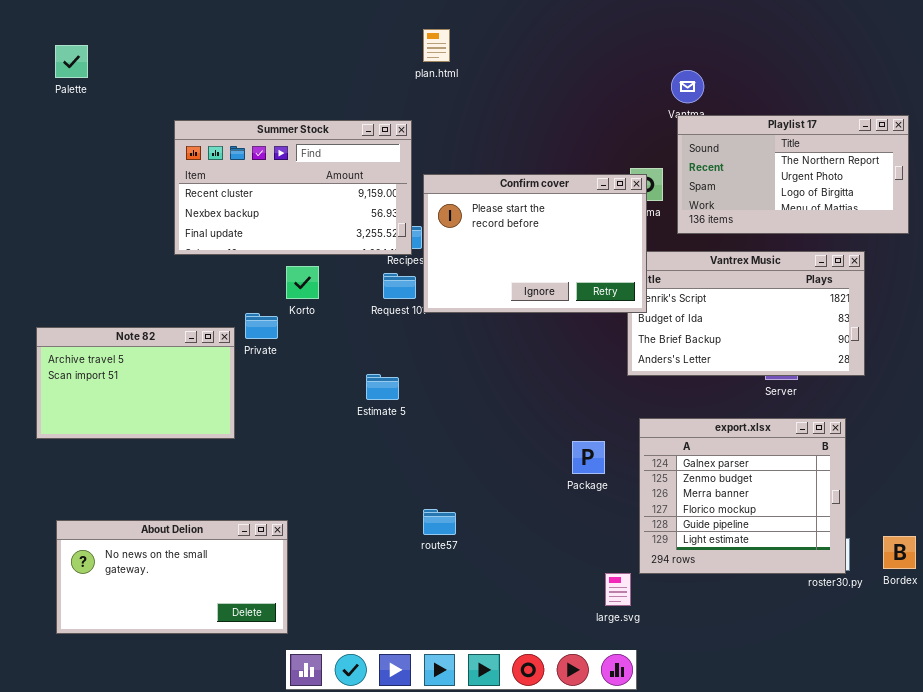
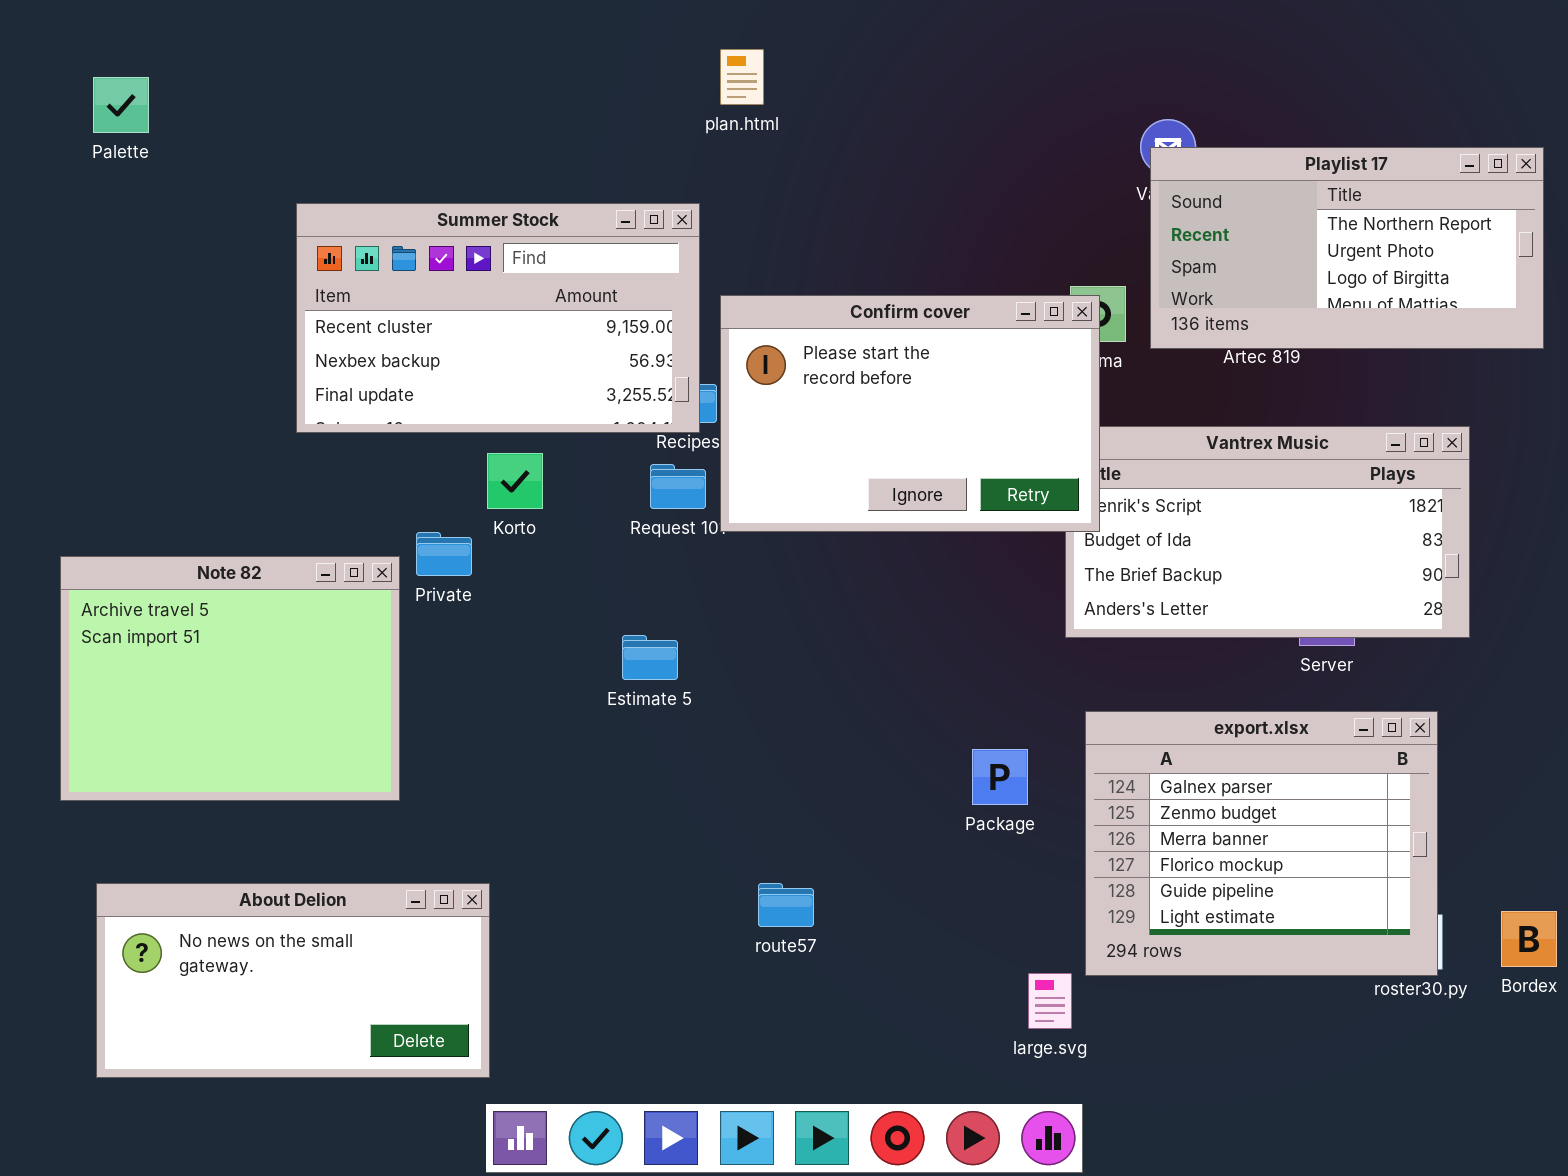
Playlist 17: [677,115,909,234] -> [1150,147,1544,349], moved
Note 82: [36,327,235,439] -> [60,556,400,801], resized
route57: [423,509,456,535] -> [758,883,814,927], moved

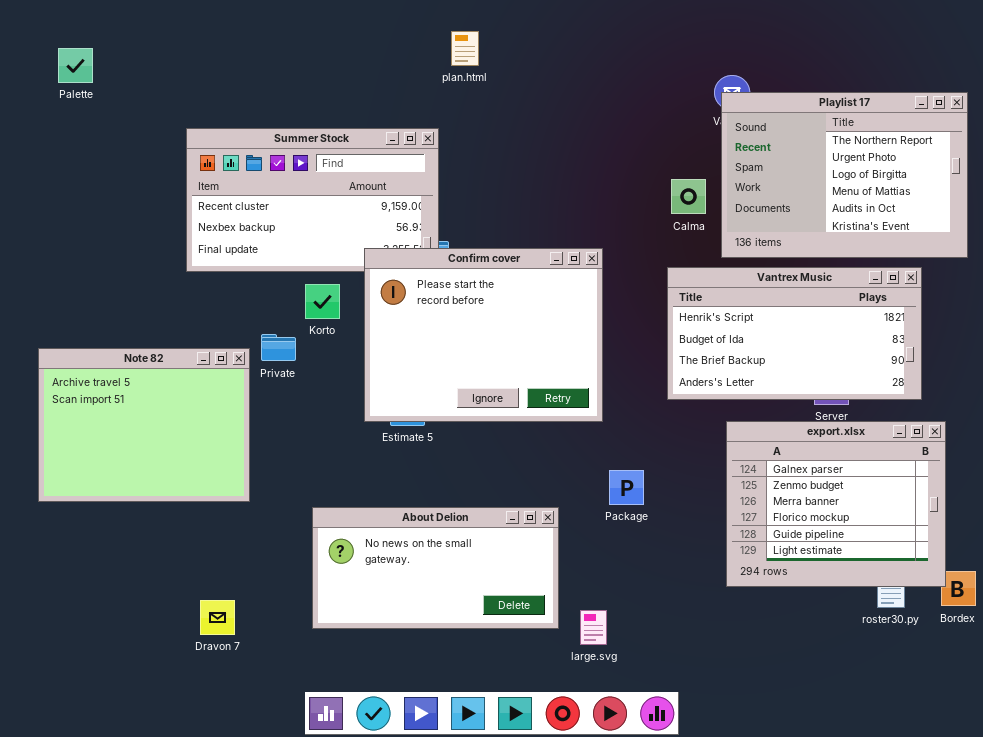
Playlist 17: [1150,147,1544,349] -> [721,92,968,258], resized
Confirm cover: [720,295,1100,532] -> [364,248,603,422], moved, resized
export.xlsx: [1085,711,1438,976] -> [726,421,946,587], moved
About Delion: [96,883,490,1078] -> [312,507,559,629], moved
large.svg: [1028,973,1072,1029] -> [580,610,607,645], moved

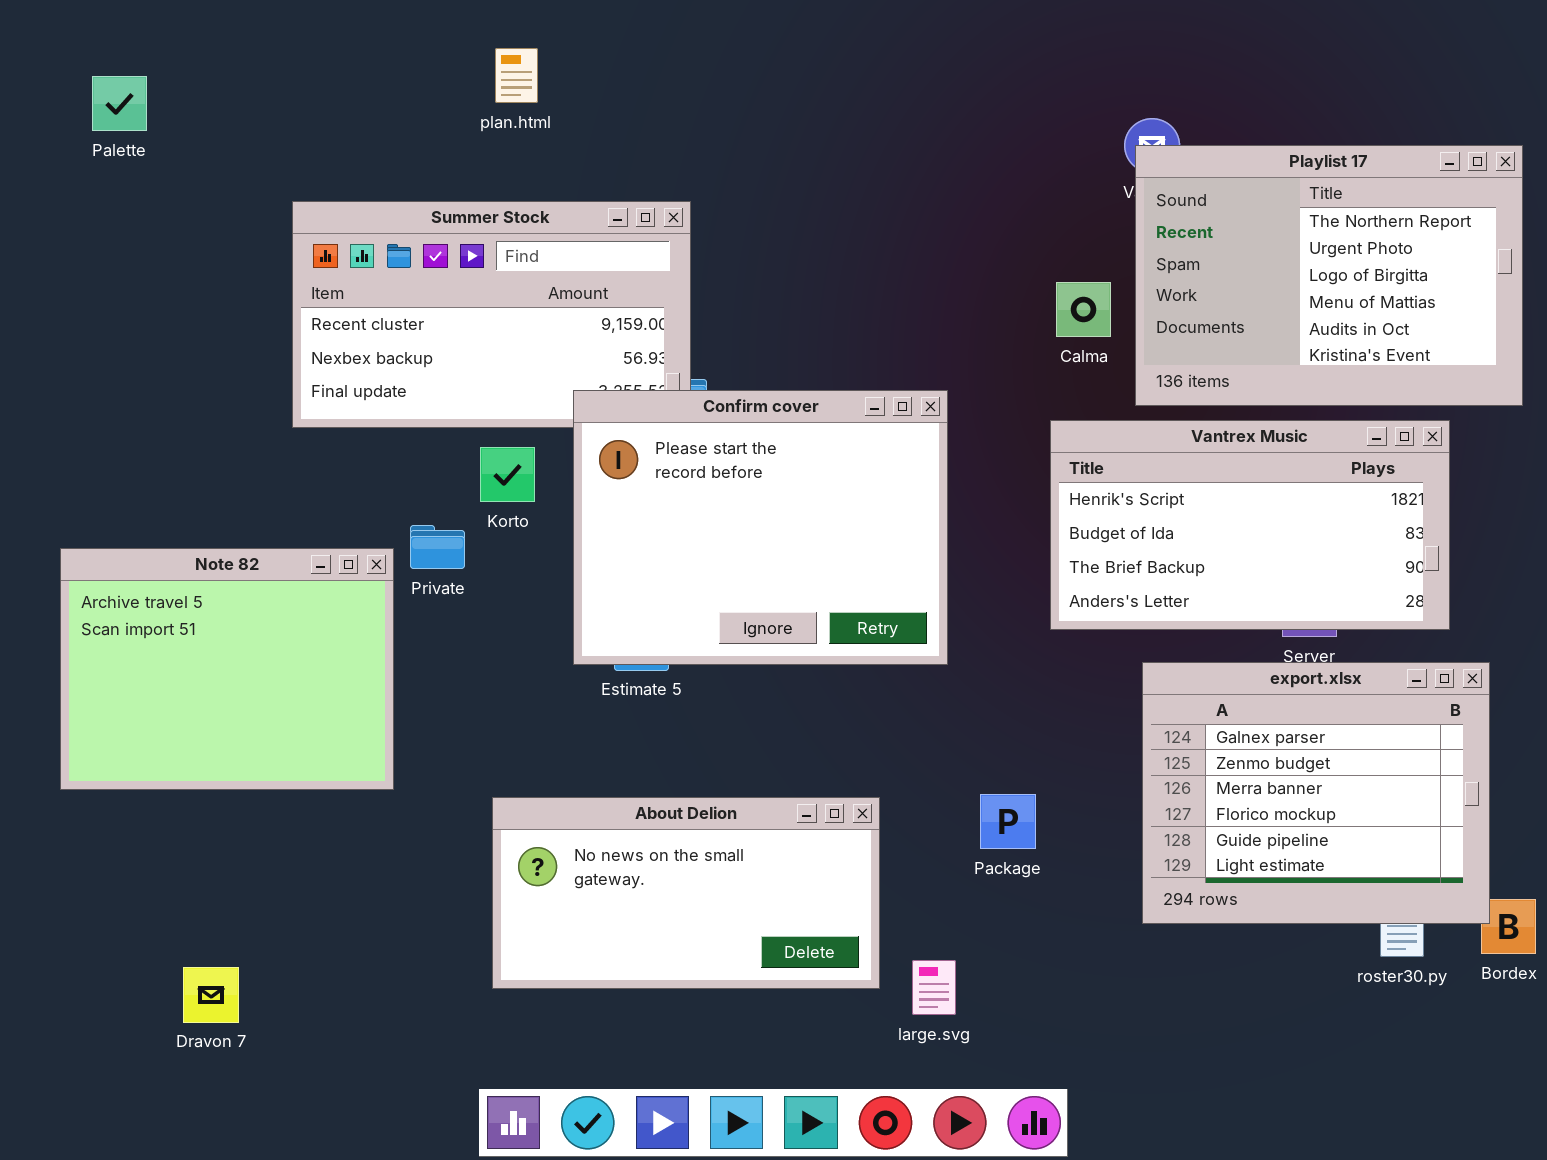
plan.html: [451,31,479,66] -> [495,48,538,103], moved
Package: [609,470,644,505] -> [980,794,1036,849], moved
Dravon 7: [200,600,235,635] -> [183,967,239,1023], moved

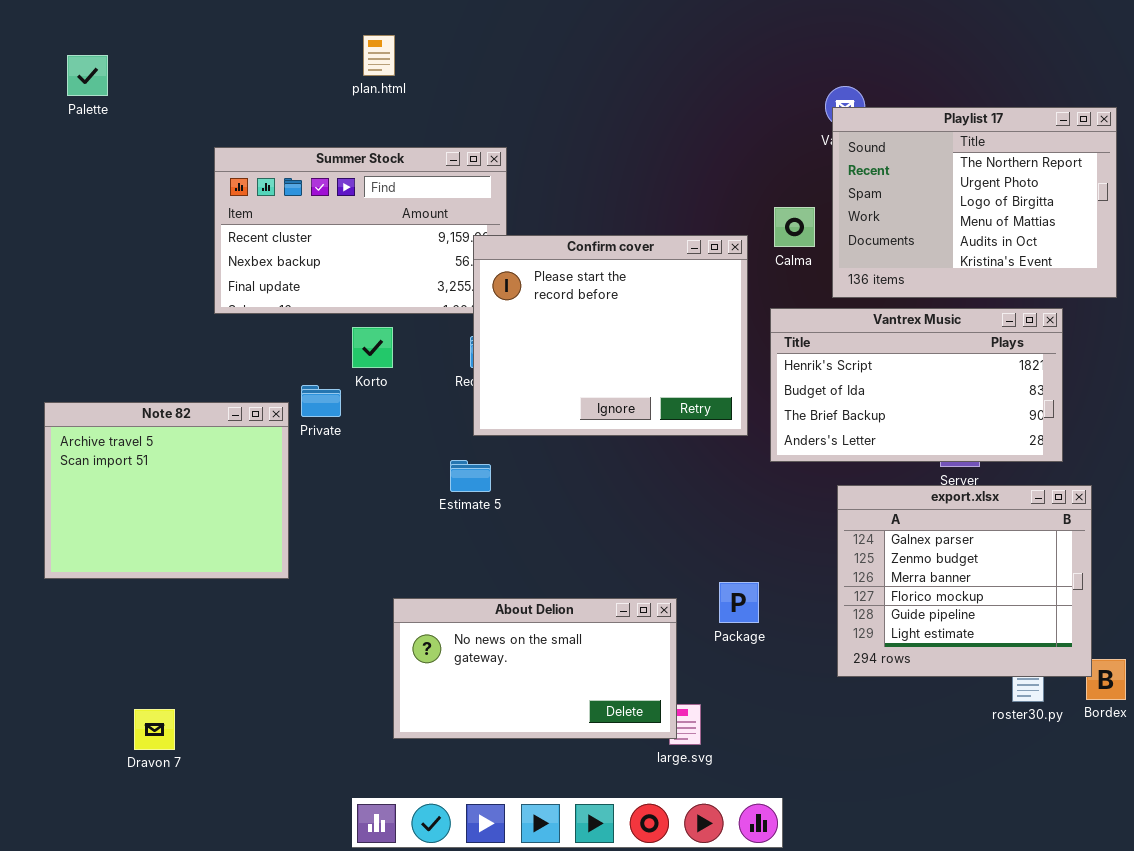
Confirm cover: [573,390,948,665] -> [473,235,748,436], moved
About Delion: [492,797,880,989] -> [393,598,677,739], moved

